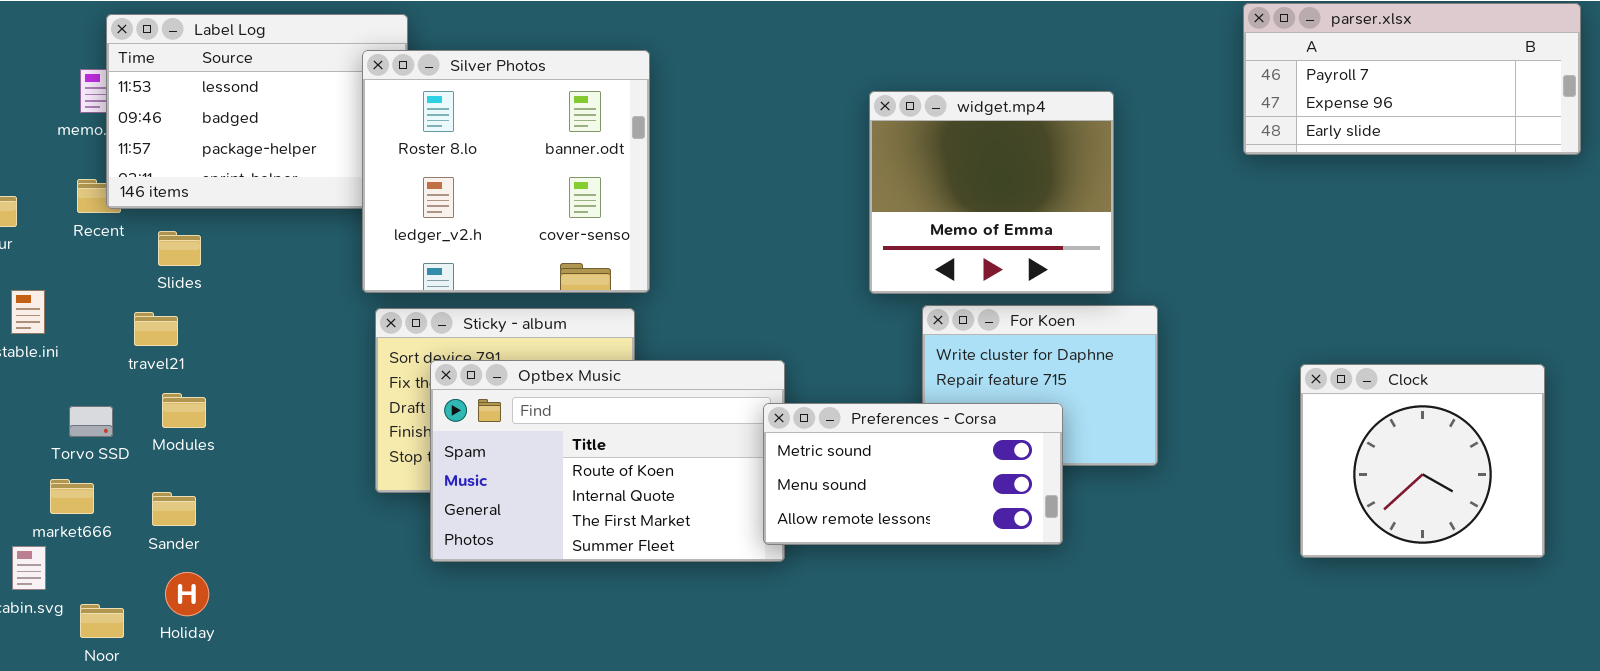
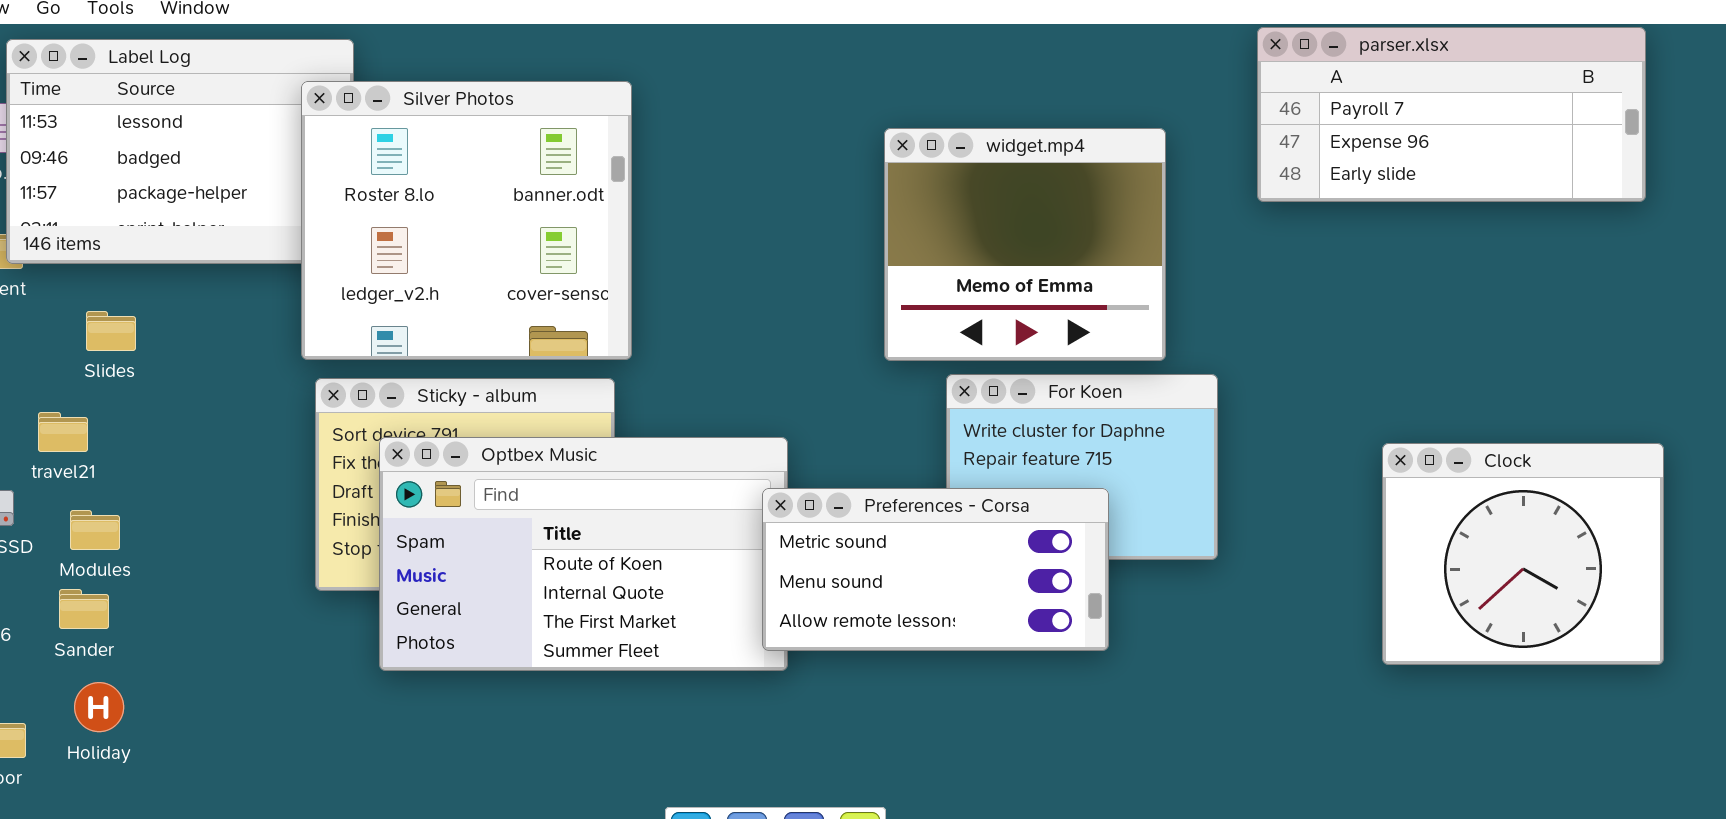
parser.xlsx: [1243,3,1581,155] -> [1257,27,1646,202], moved
Slides: [158,231,201,266] -> [86,311,136,351], moved
travel21: [134,312,178,346] -> [38,412,88,452], moved
Modules: [162,393,206,428] -> [70,510,120,550], moved

